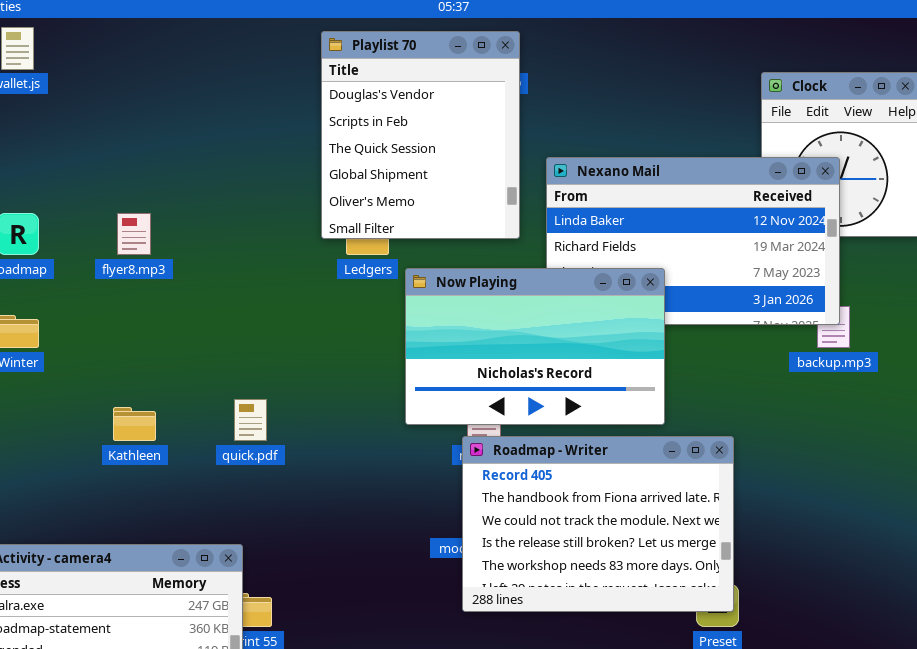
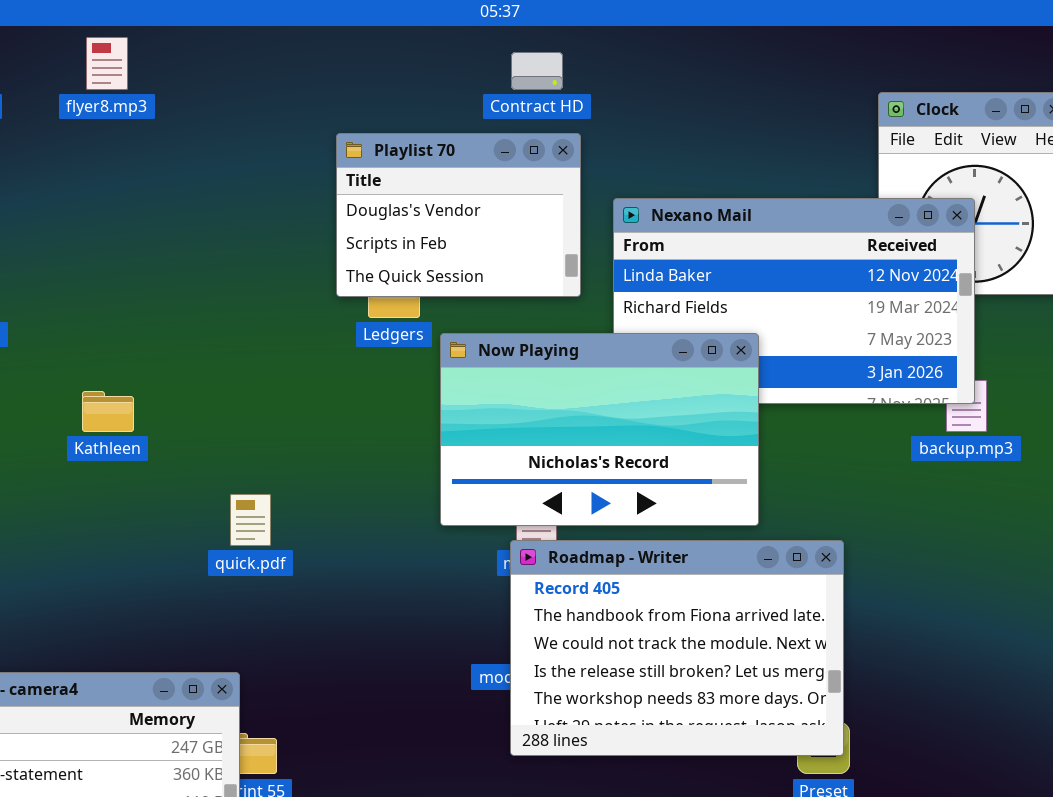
Playlist 70: [321,31,520,239] -> [336,133,581,297], resized
flyer8.mp3: [117,213,151,255] -> [86,37,128,90], moved
Kathleen: [113,407,156,441] -> [82,391,134,432], moved

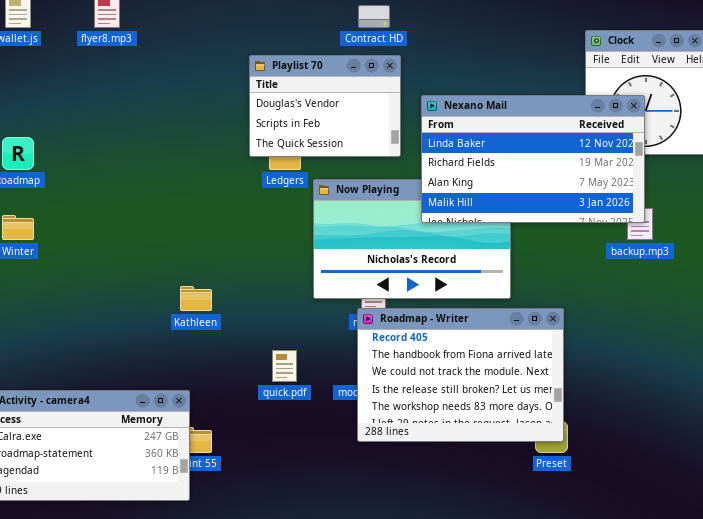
Nexano Mail: [613,198,975,404] -> [421,95,645,223], raised
Kathleen: [82,391,134,432] -> [180,286,212,311], moved
quick.pdf: [230,494,271,546] -> [272,350,297,382], moved

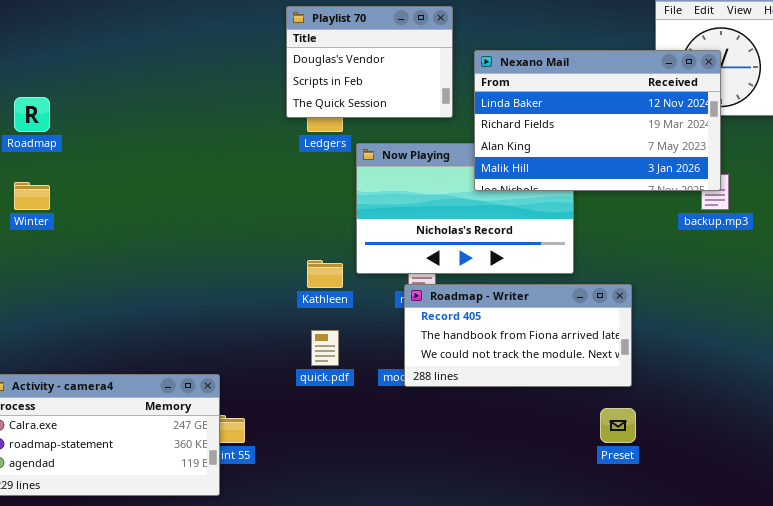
Kathleen: [180,286,212,311] -> [307,260,343,288], moved
Roadmap - Writer: [357,308,564,442] -> [404,284,632,387], resized

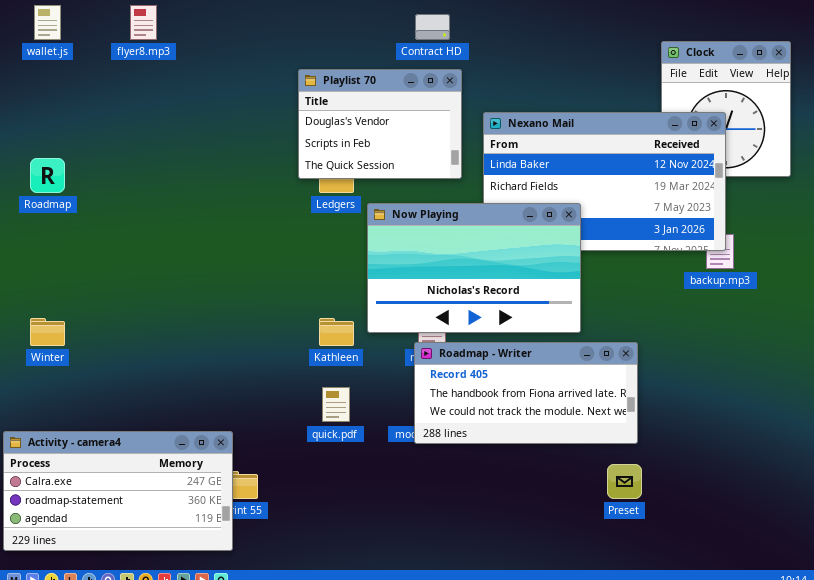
Now Playing: [356,143,574,274] -> [367,203,581,333], raised
Winter: [14,182,50,210] -> [30,318,65,346], moved

